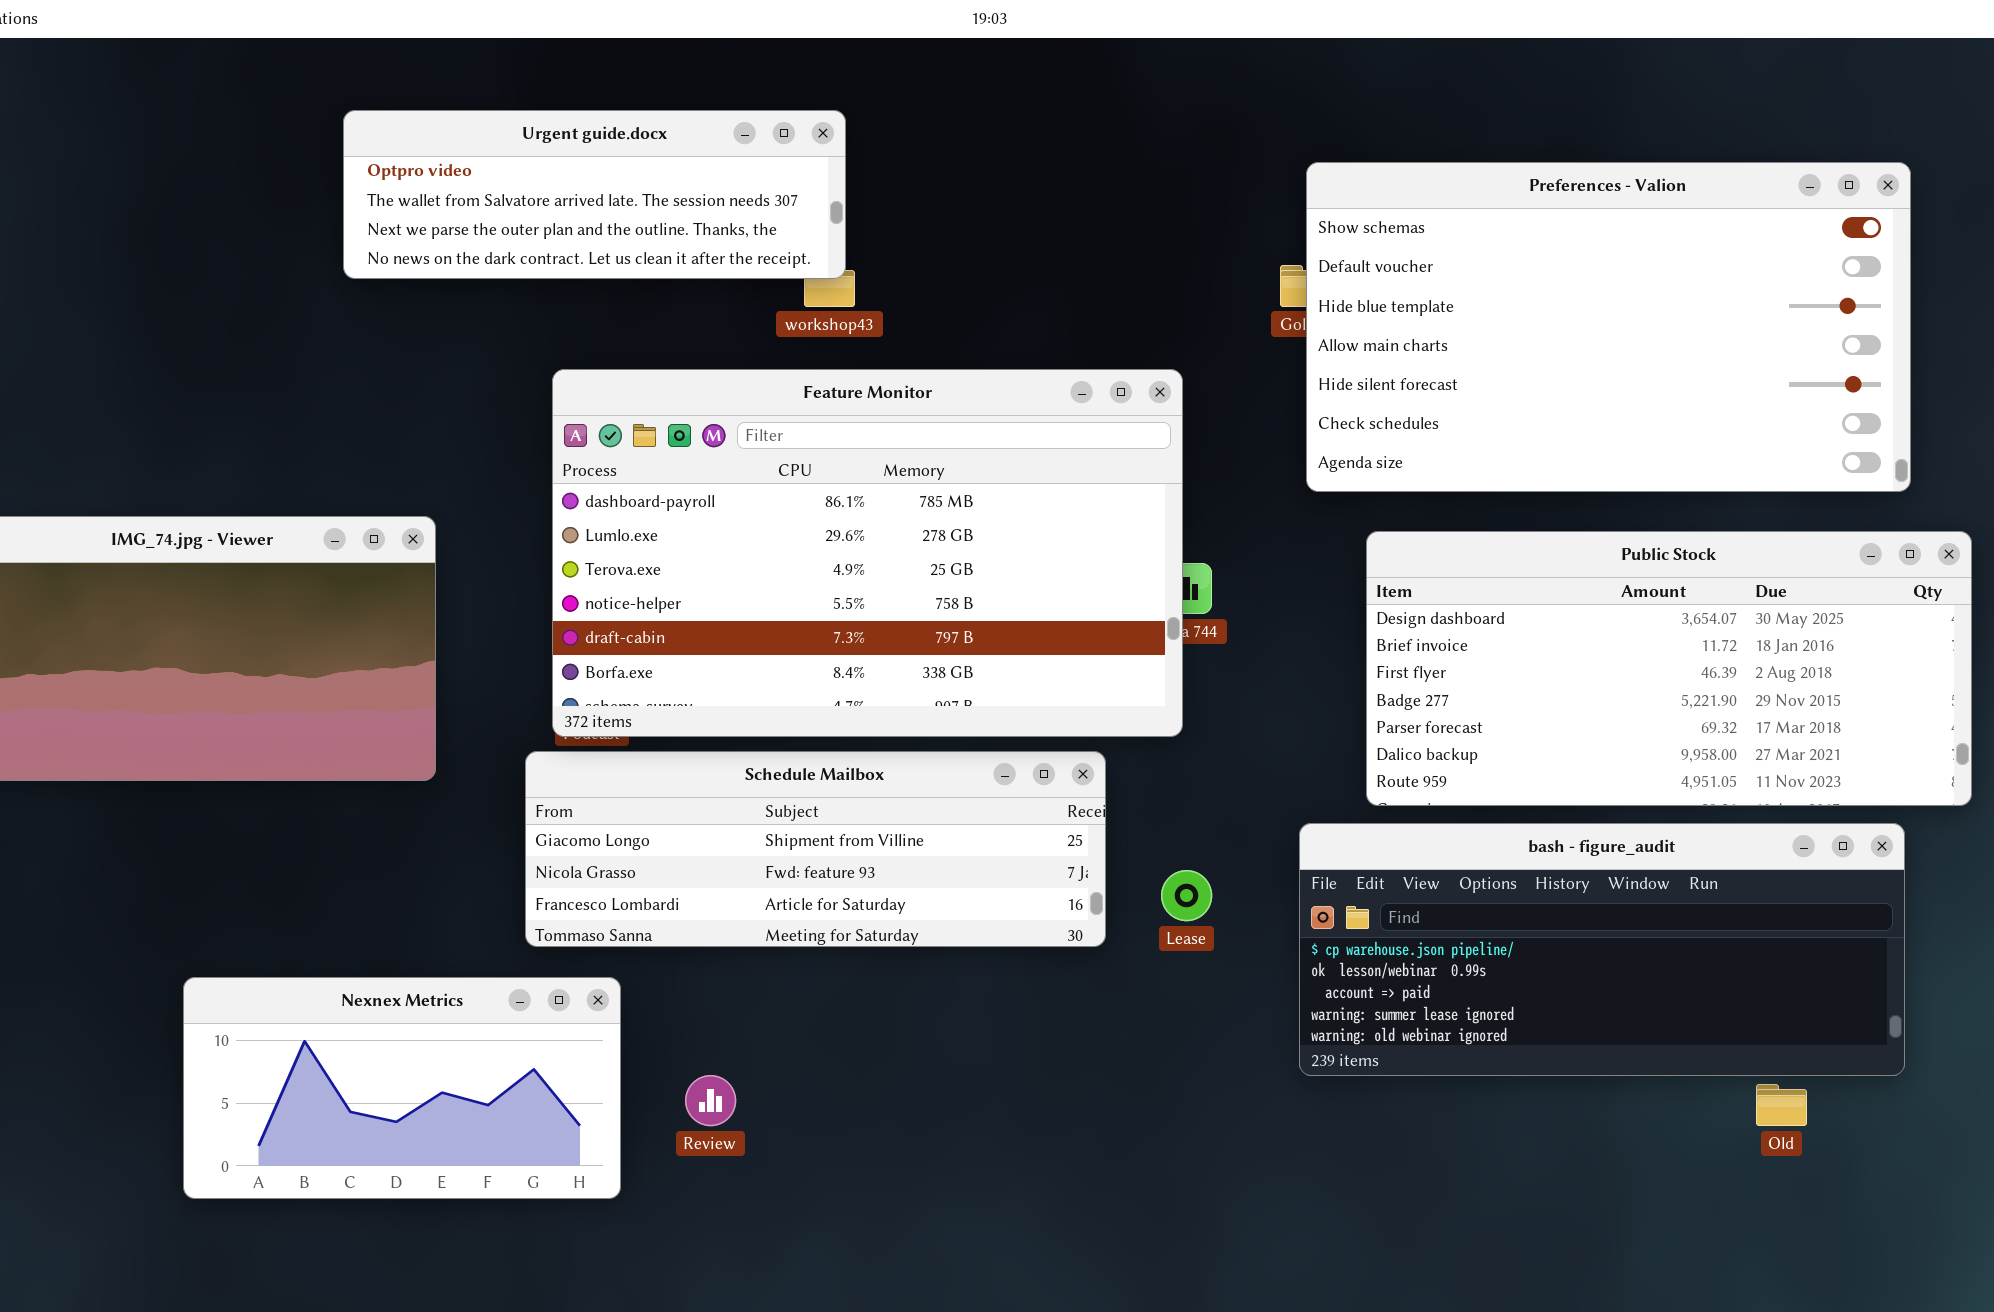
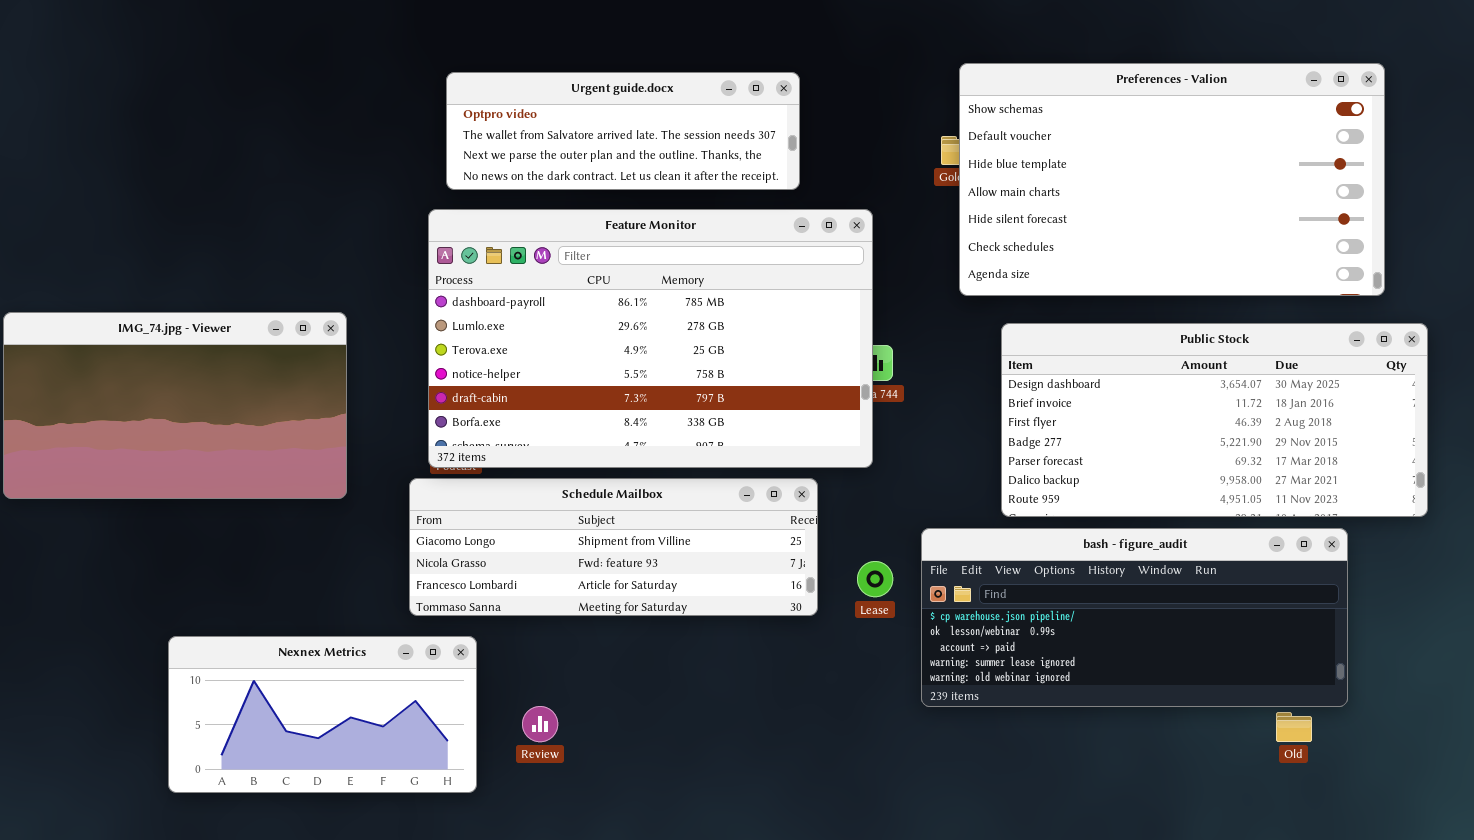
Urgent guide.docx: [343,110,846,279] -> [446,72,800,190], moved
bash - figure_audit: [1299,823,1905,1076] -> [921,528,1348,707], moved

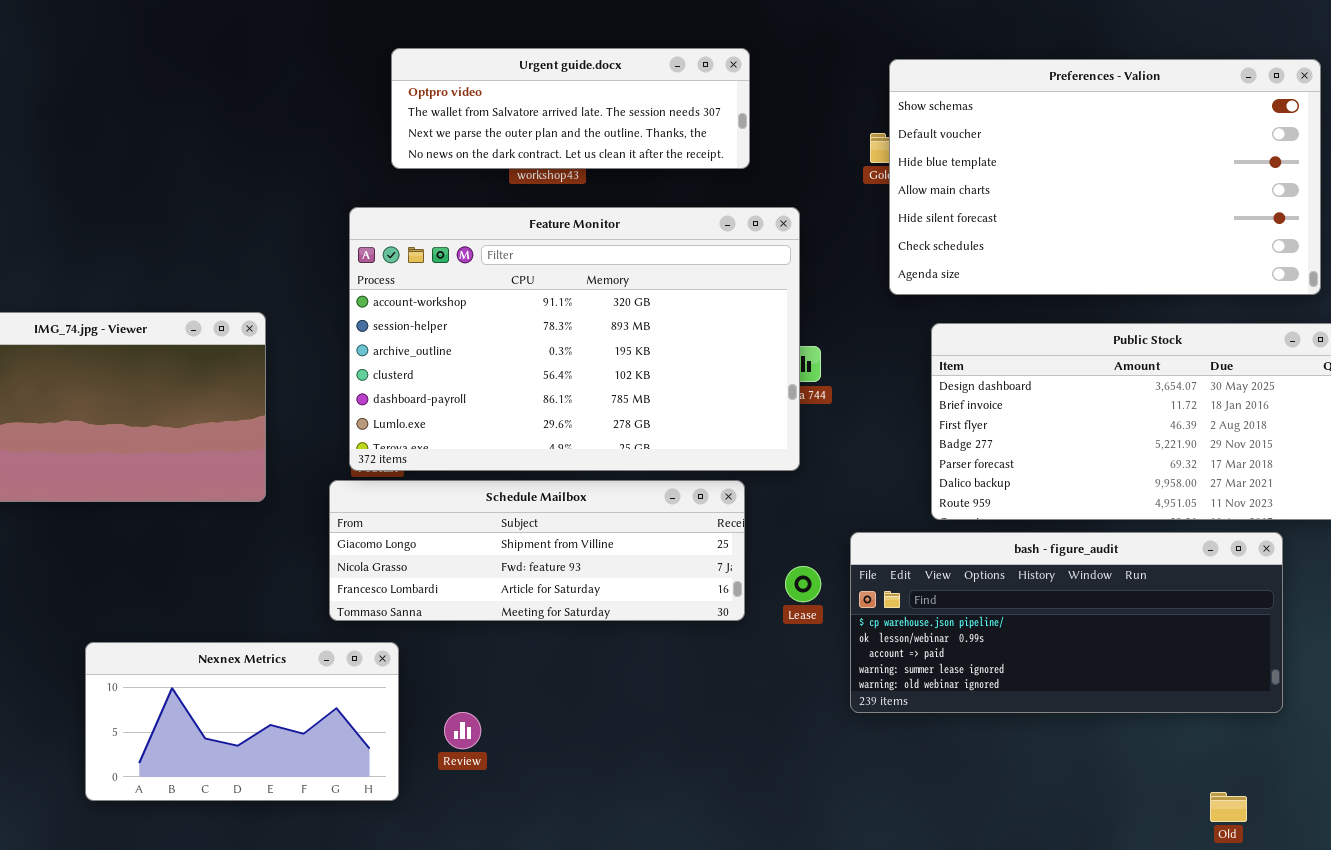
Urgent guide.docx: [446,72,800,190] -> [391,48,750,169], moved
Feature Monitor: [428,209,873,468] -> [349,207,800,471], scrolled up 4 rows
Old: [1276,712,1312,742] -> [1210,792,1247,822], moved

